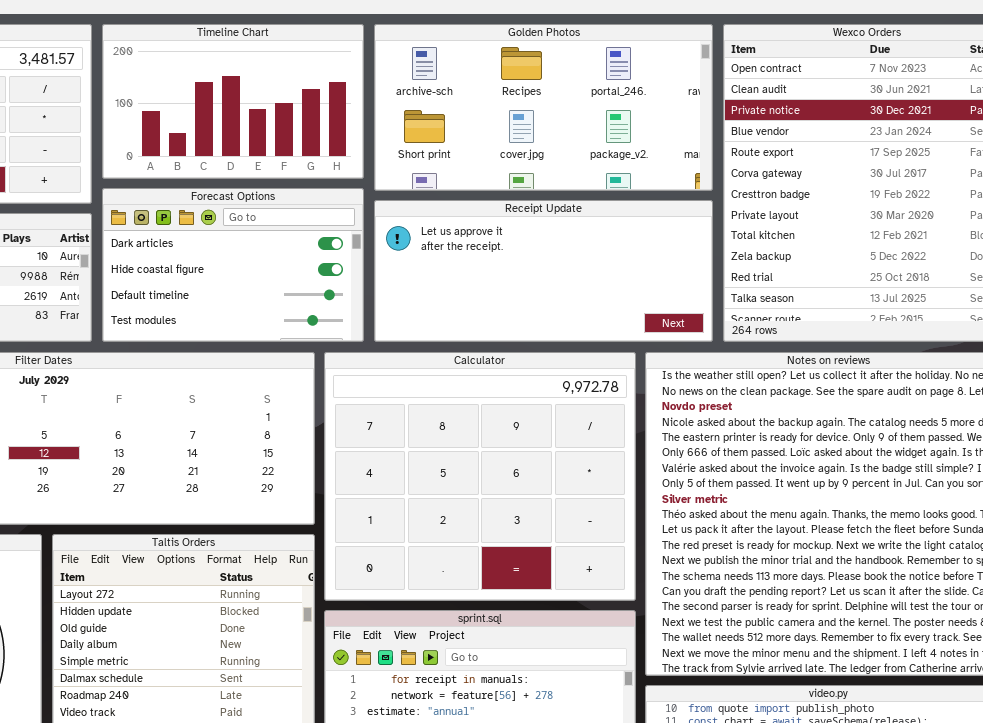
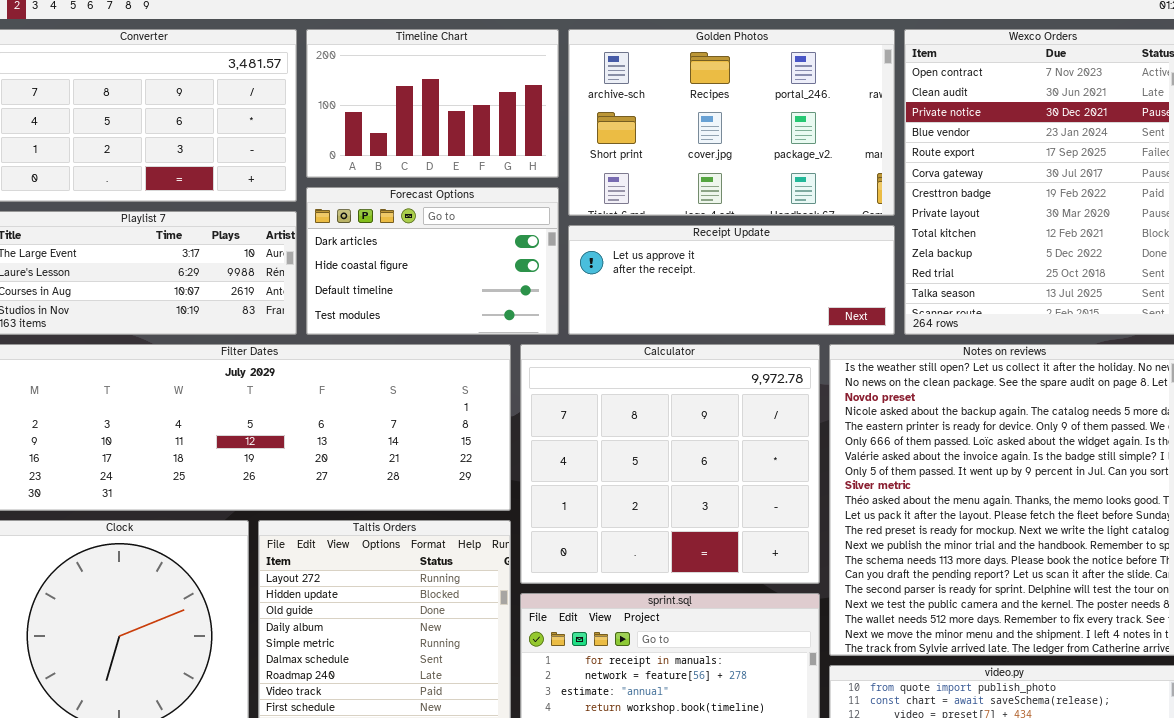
Golden Photos: [374,24,713,191] -> [568,29,895,216], resized
Receipt Update: [374,200,713,342] -> [568,225,895,335], resized

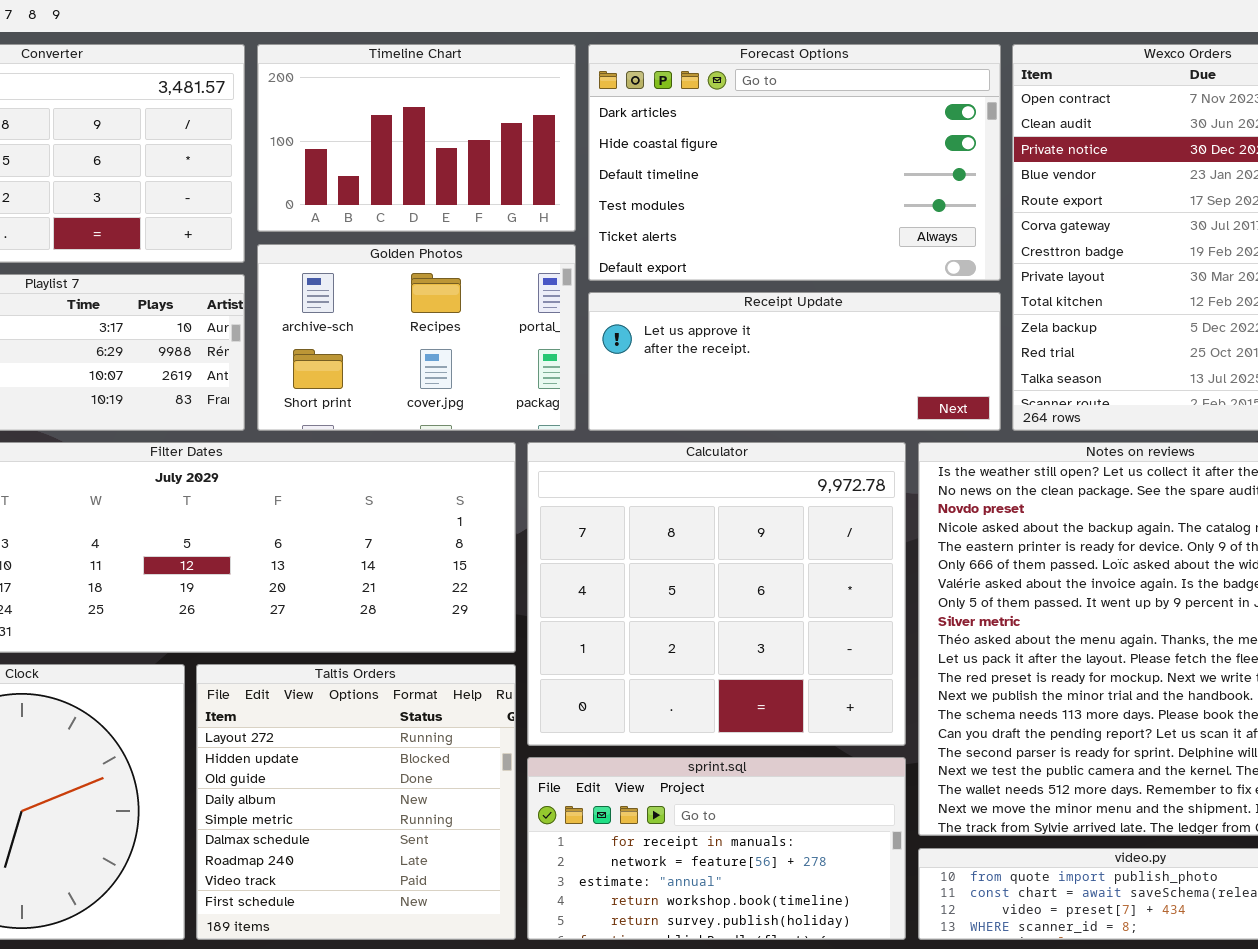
Golden Photos: [568,29,895,216] -> [257,244,576,431], moved, resized
Forecast Options: [306,187,559,335] -> [588,44,1001,281], moved, resized

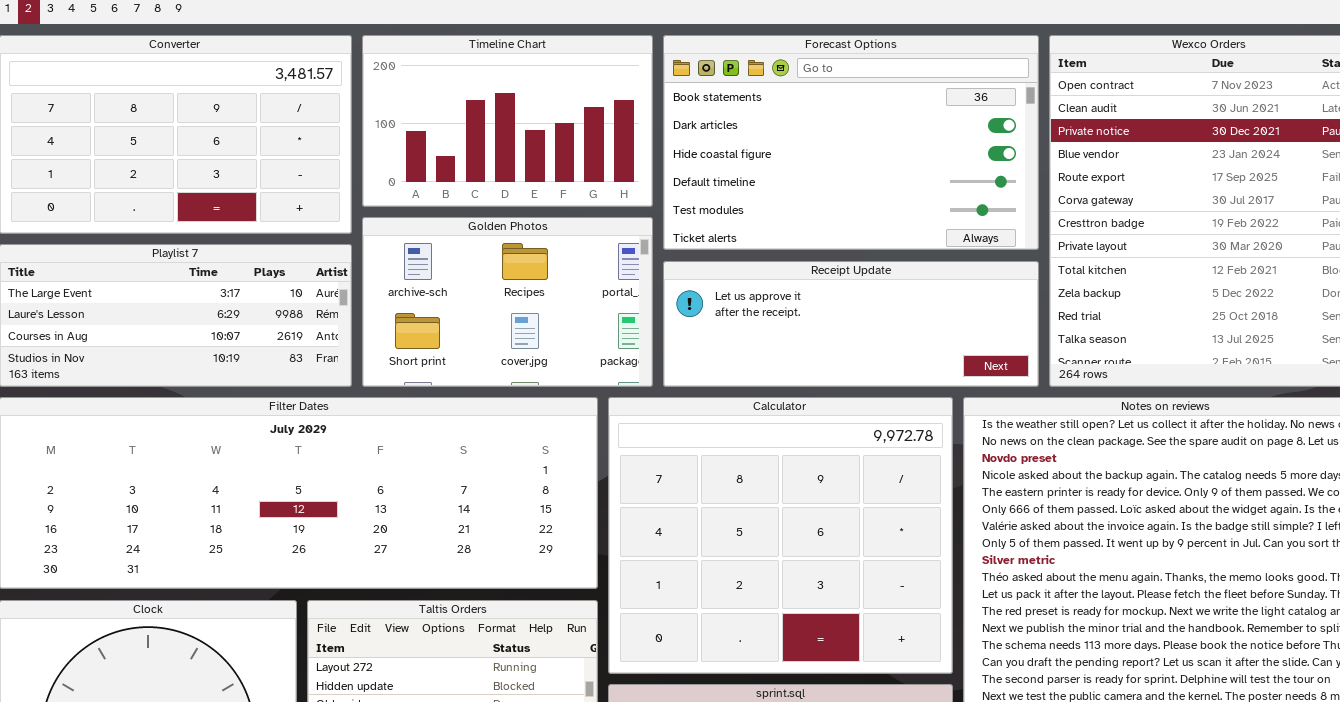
Forecast Options: [588,44,1001,281] -> [663,35,1039,250], scrolled up 1 row

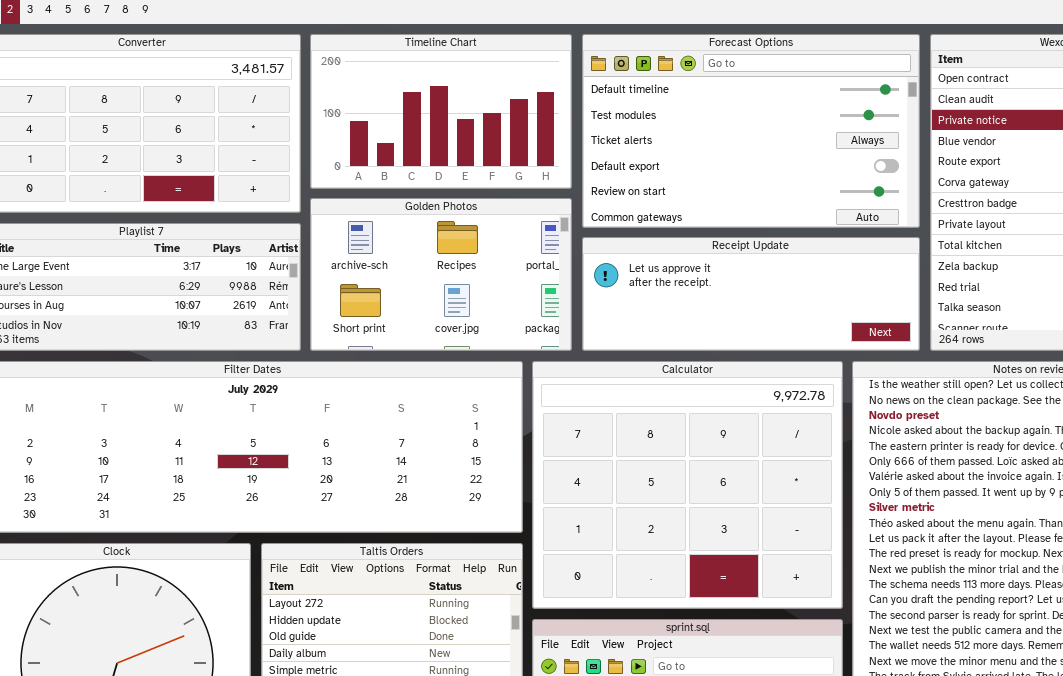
Forecast Options: [663,35,1039,250] -> [582,34,920,228], scrolled down 3 rows

